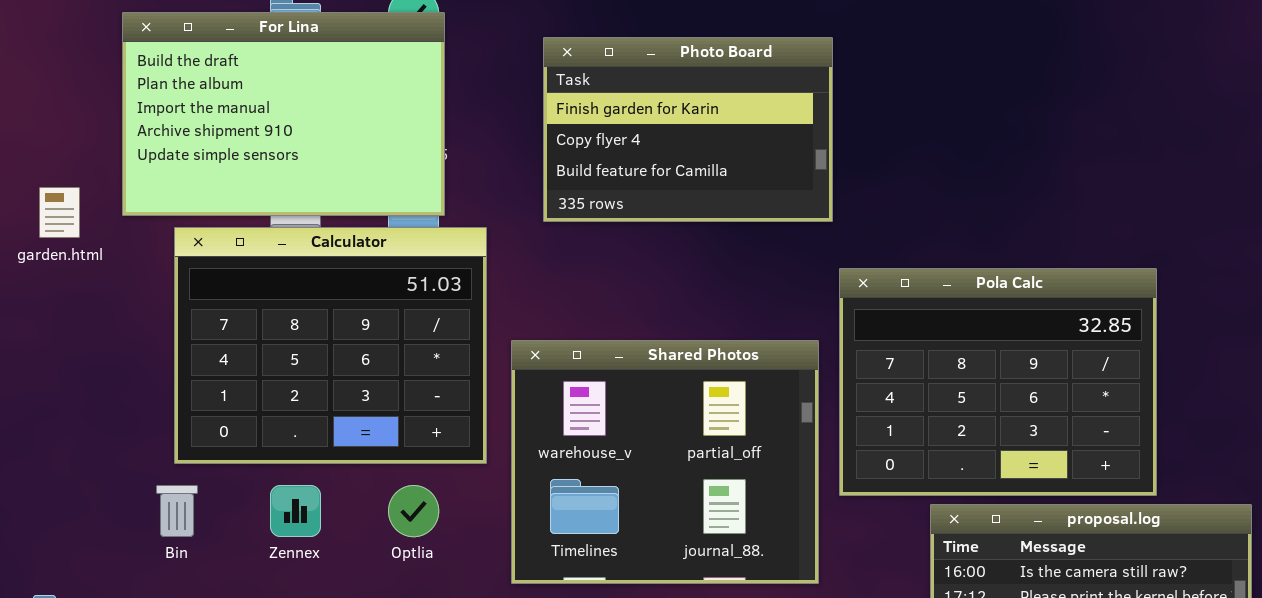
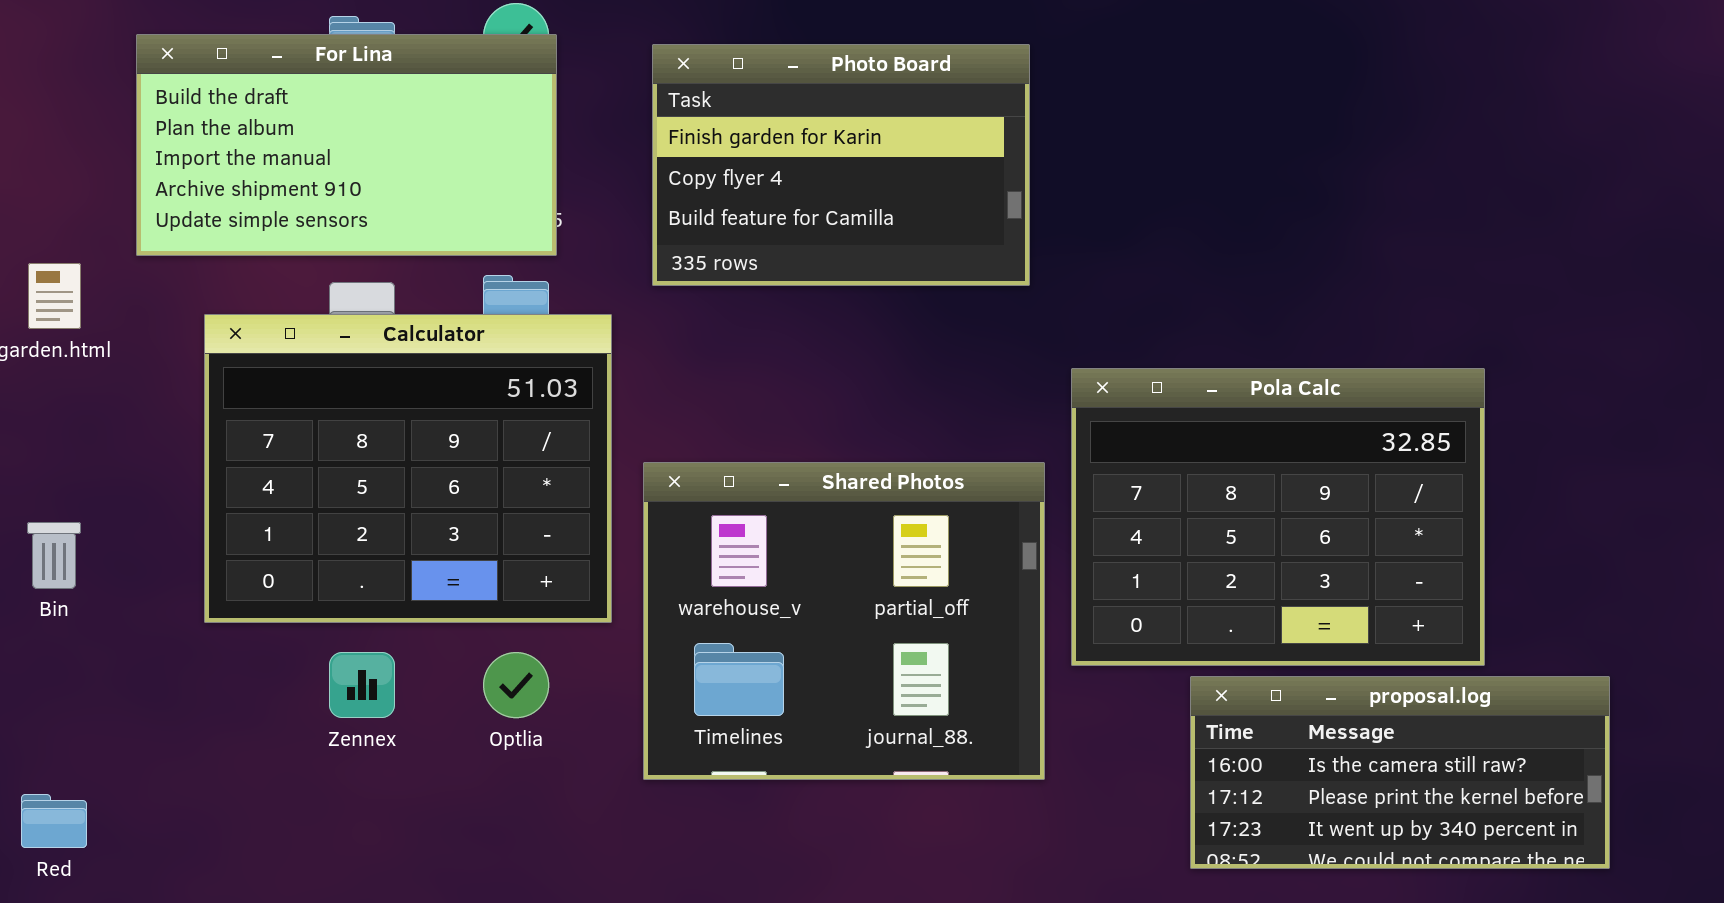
For Lina: [122,12,445,216] -> [136,34,557,256], resized
Photo Board: [543,37,833,222] -> [652,44,1030,286], moved
Bin: [156,485,198,537] -> [27,522,81,589], moved

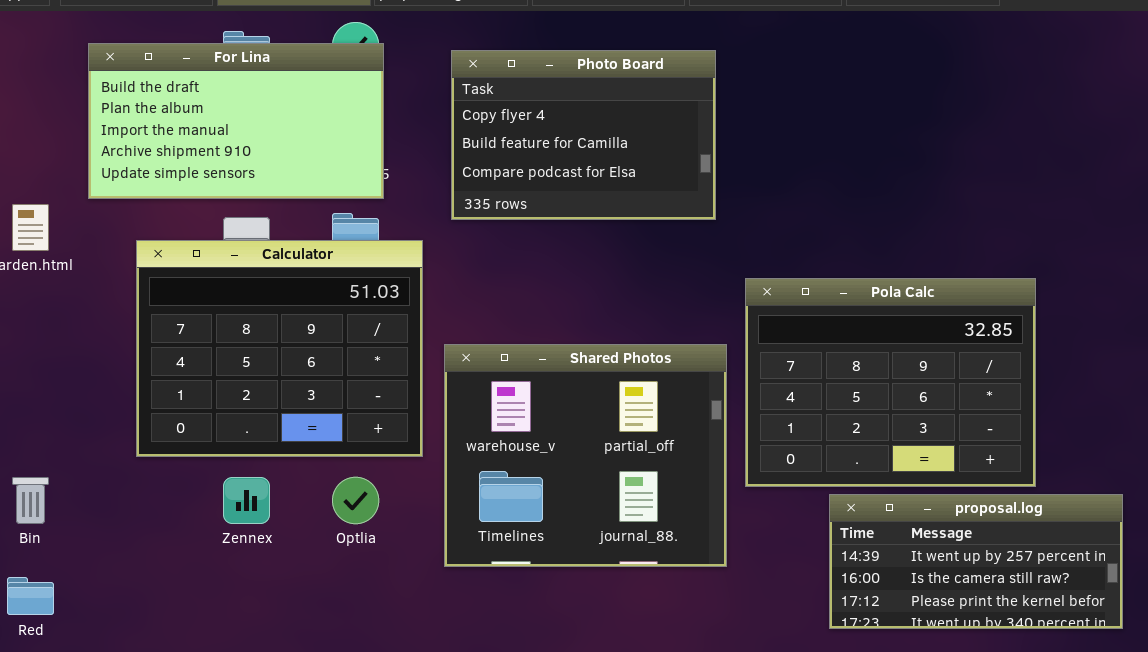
Photo Board: [652,44,1030,286] -> [451,50,716,220], scrolled down 1 row
Bin: [27,522,81,589] -> [12,477,49,524], moved
proposal.log: [1190,676,1610,869] -> [829,494,1123,629], scrolled up 1 row

